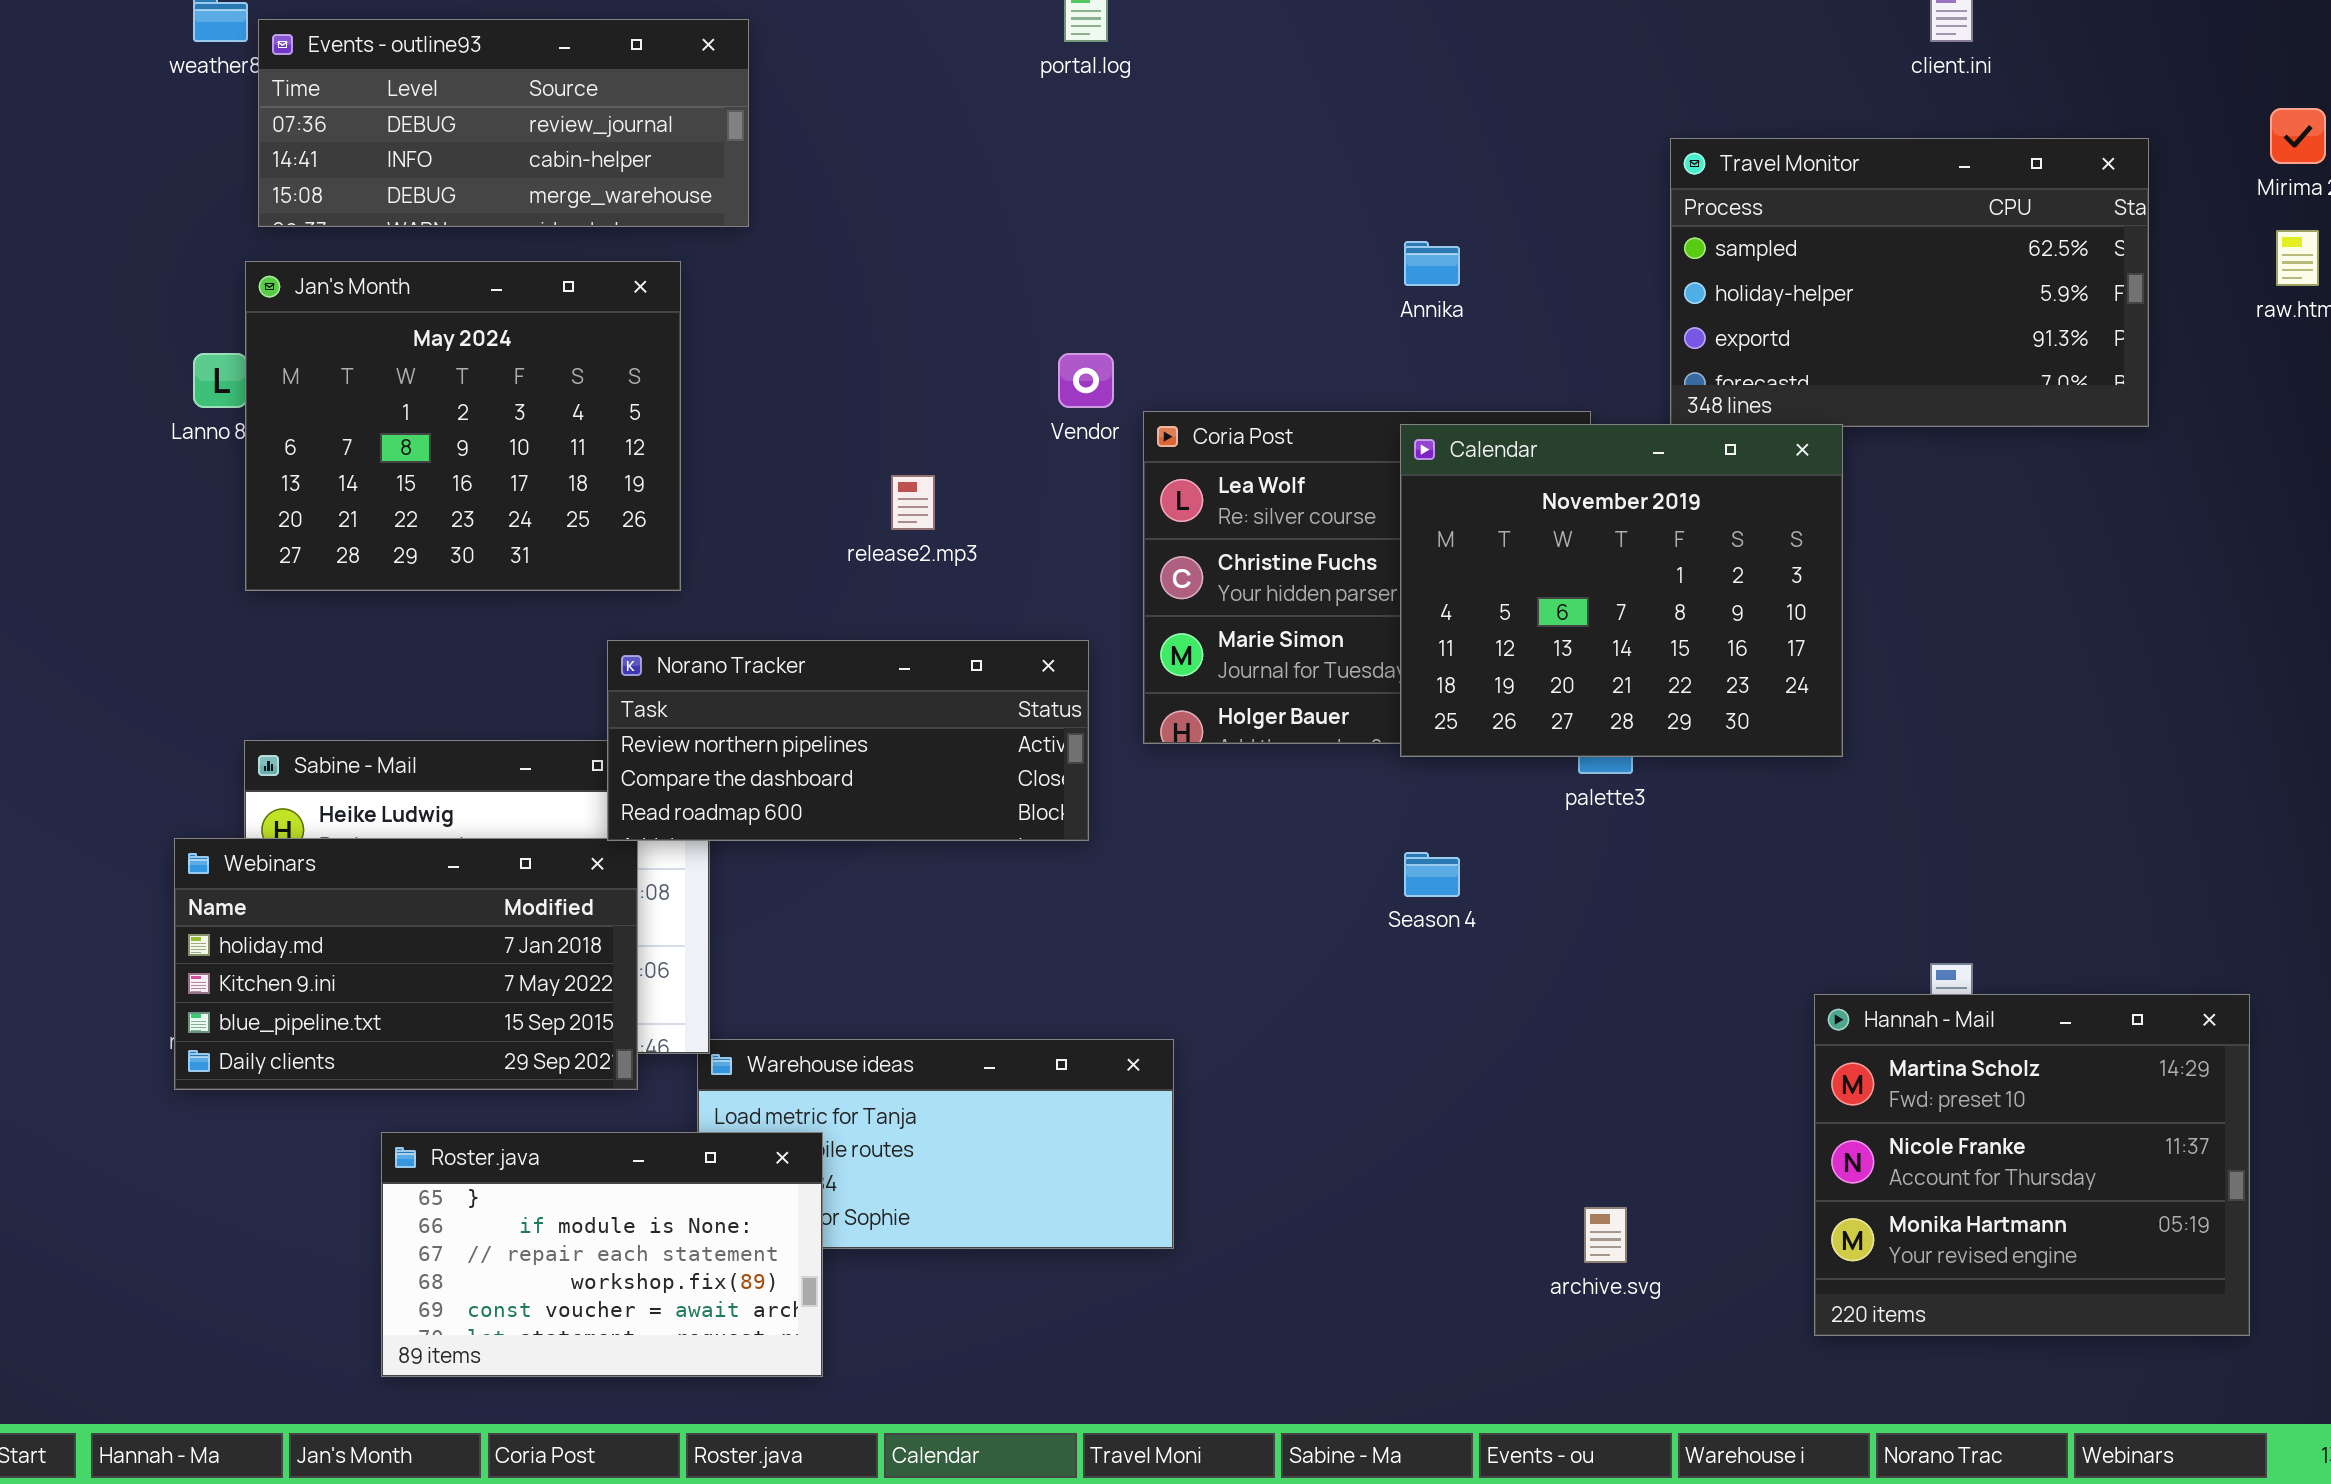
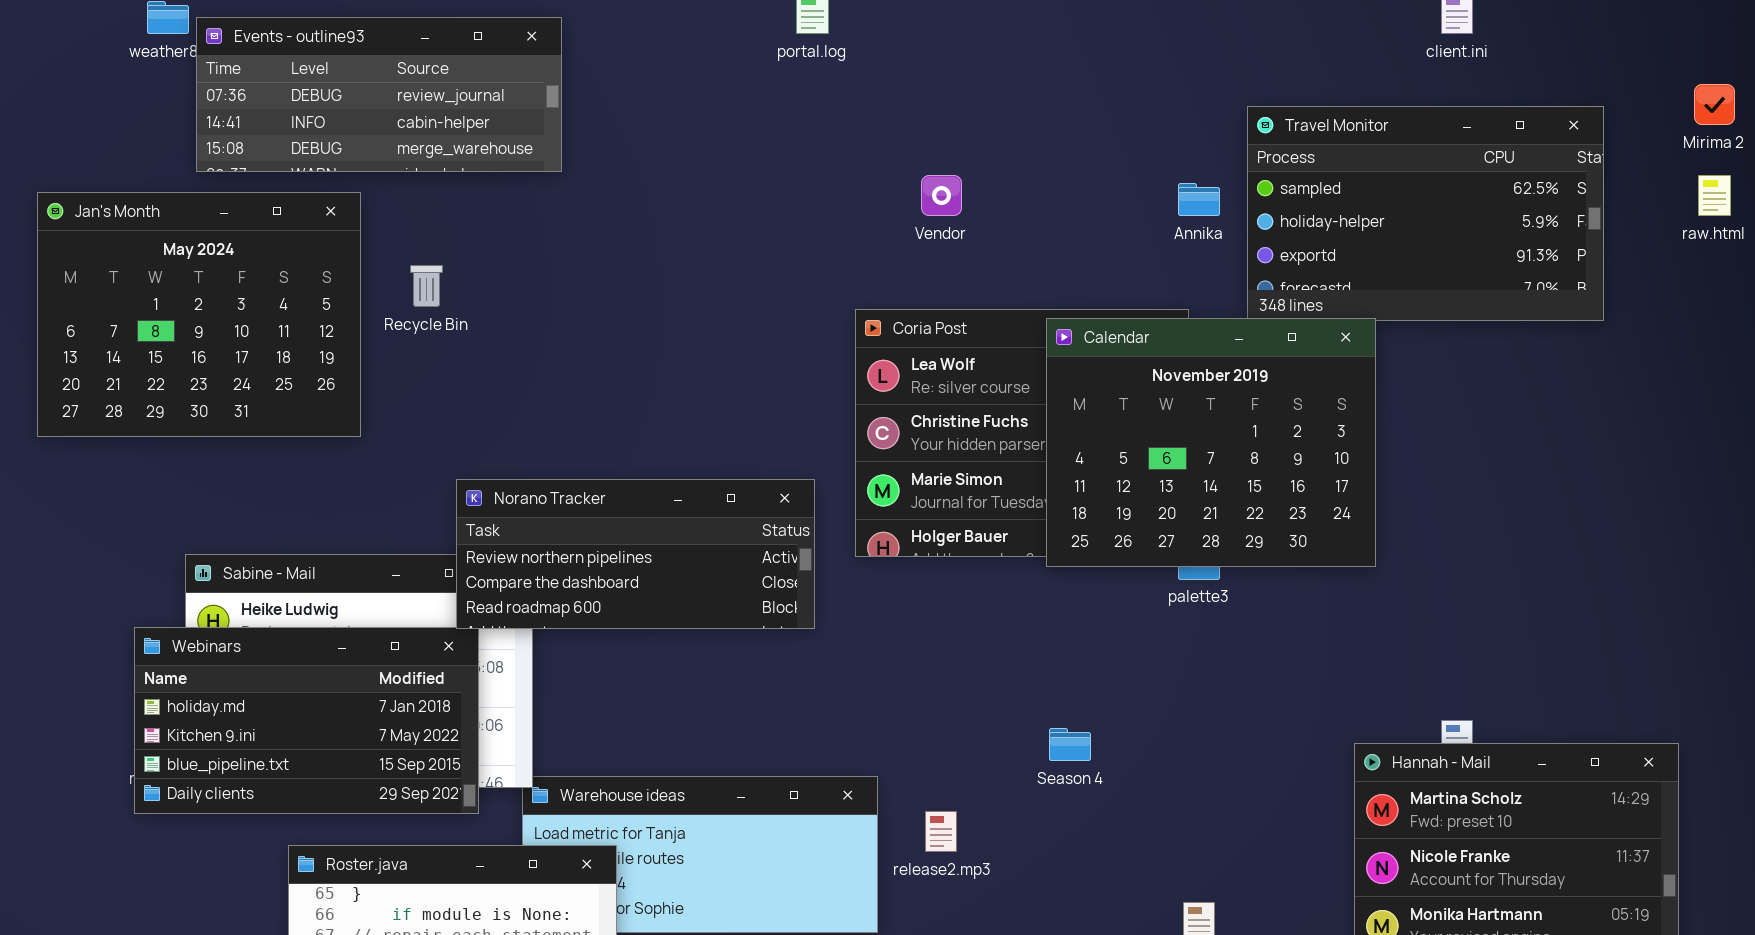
Annika: [1404,241,1460,286] -> [1178,183,1220,216], moved
Jan's Month: [245,261,681,591] -> [37,192,361,437], moved
Vendor: [1058,353,1114,408] -> [921,175,962,216], moved
release2.mp3: [891,475,935,530] -> [925,811,957,852], moved
Season 4: [1404,852,1460,897] -> [1049,728,1091,761], moved

